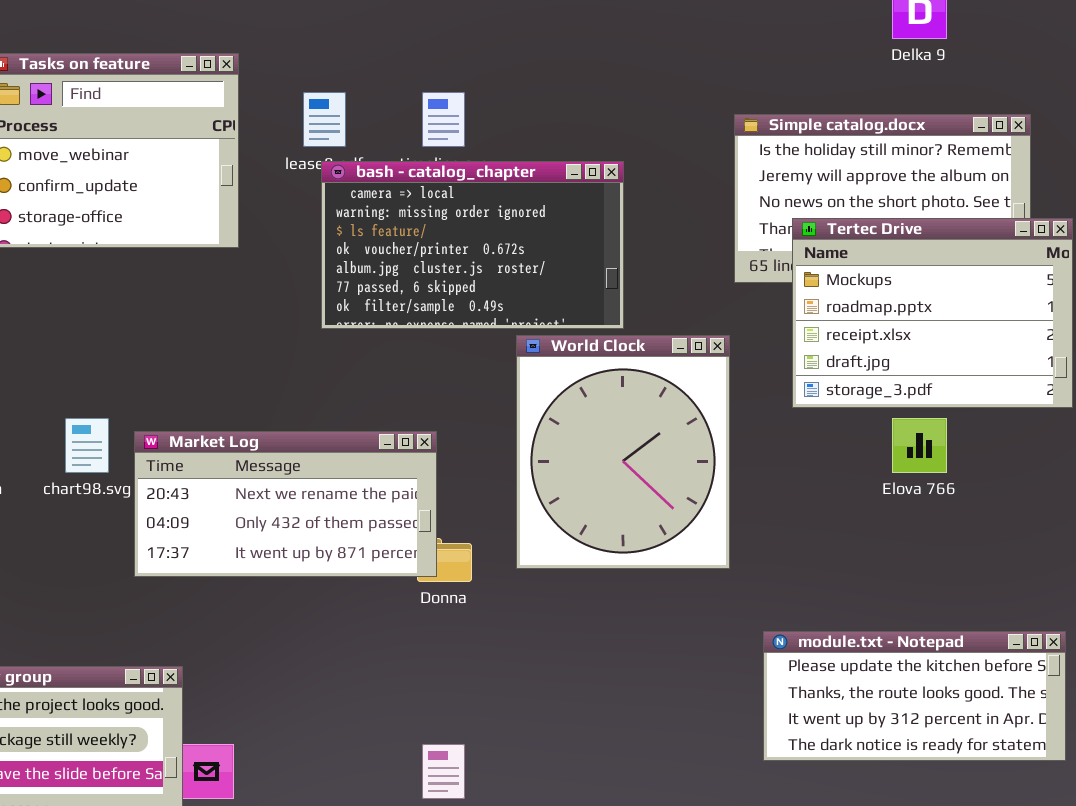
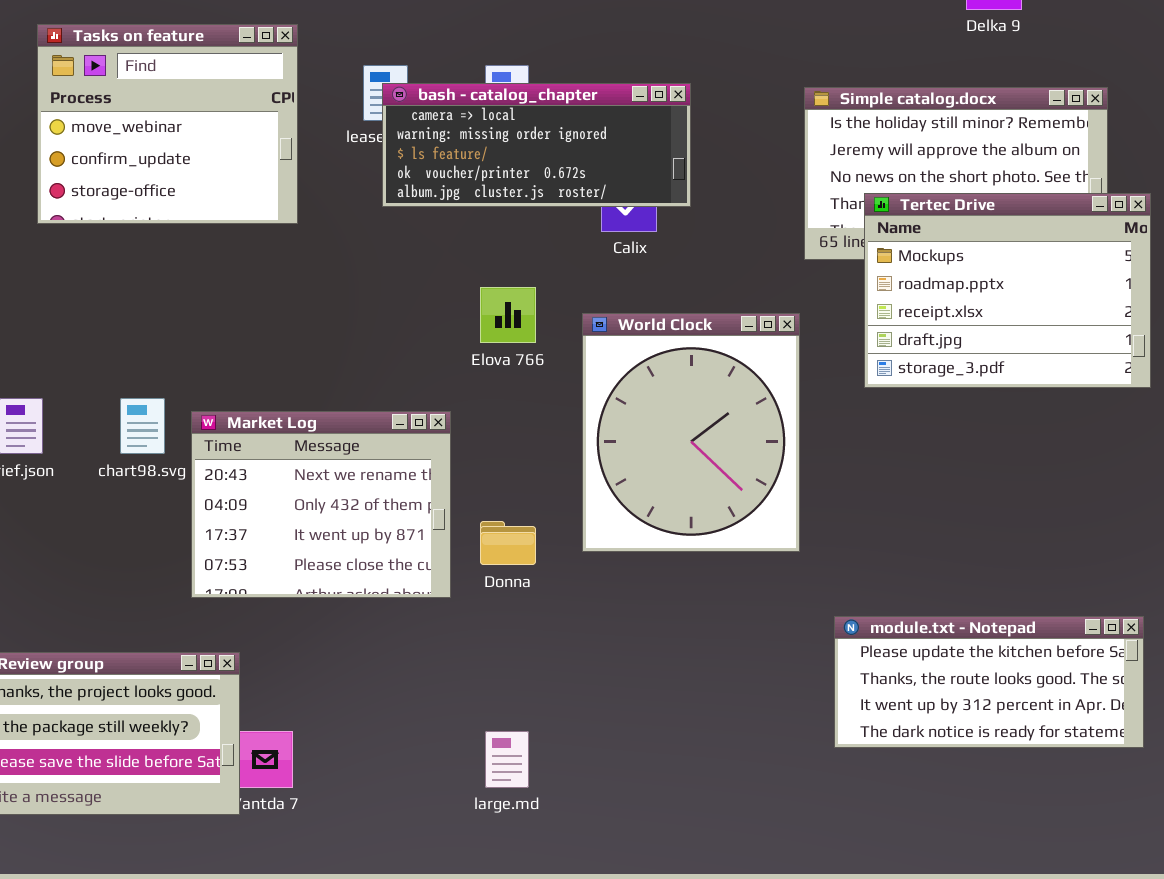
bash - catalog_chapter: [321,161,624,329] -> [382,83,691,207], moved, resized
Elova 766: [892,418,947,473] -> [480,287,536,343], moved
Market Log: [134,431,437,577] -> [191,411,451,598], resized

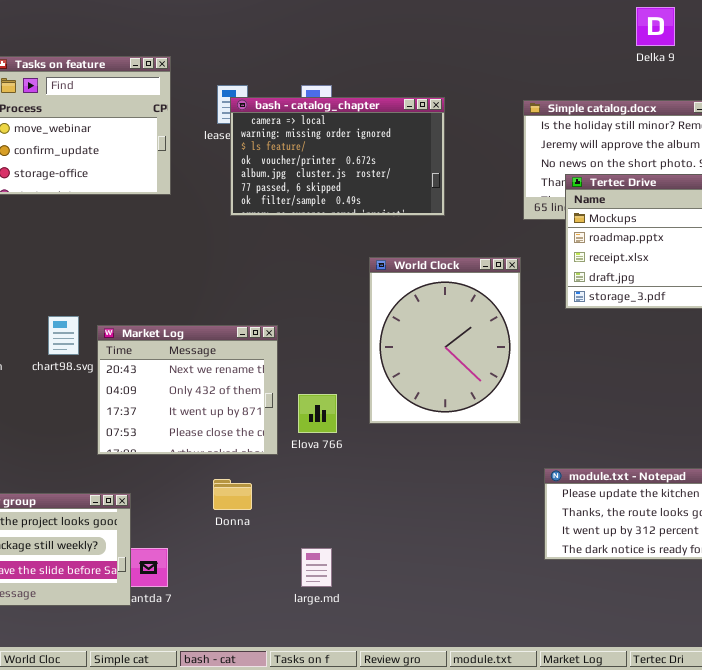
bash - catalog_chapter: [382,83,691,207] -> [230,97,445,216], resized
Elova 766: [480,287,536,343] -> [298,394,337,433], moved
Donna: [480,521,536,565] -> [213,479,252,510], moved

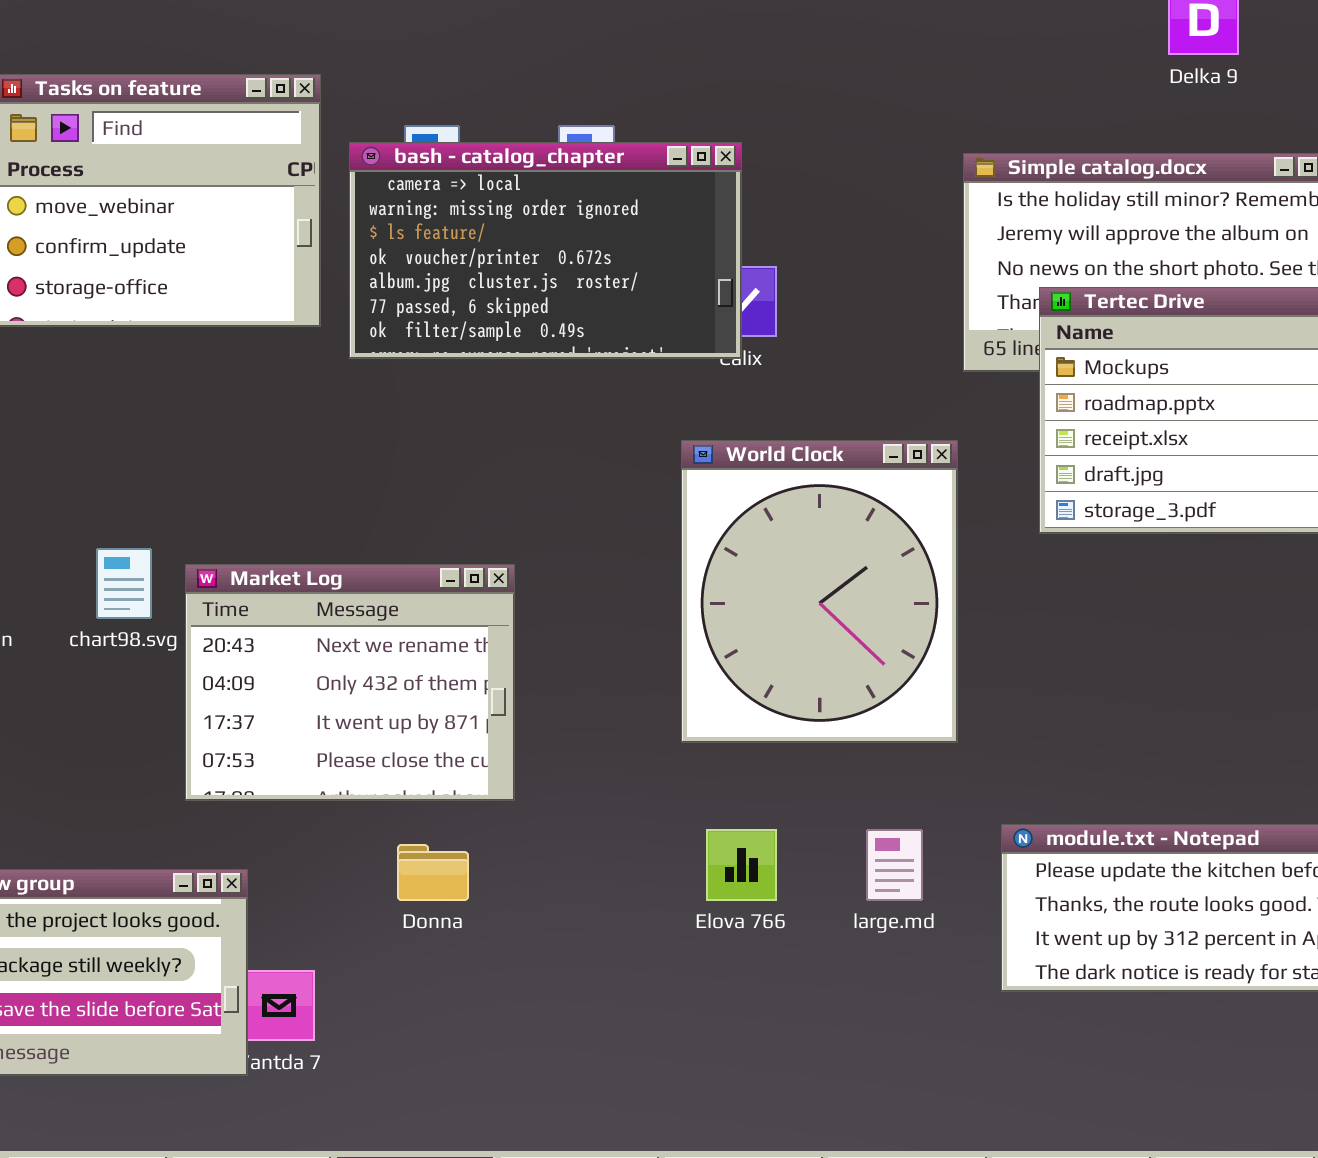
bash - catalog_chapter: [230,97,445,216] -> [349,142,742,359], moved
Elova 766: [298,394,337,433] -> [706,829,777,901], moved
large.md: [301,548,332,587] -> [866,829,923,901], moved

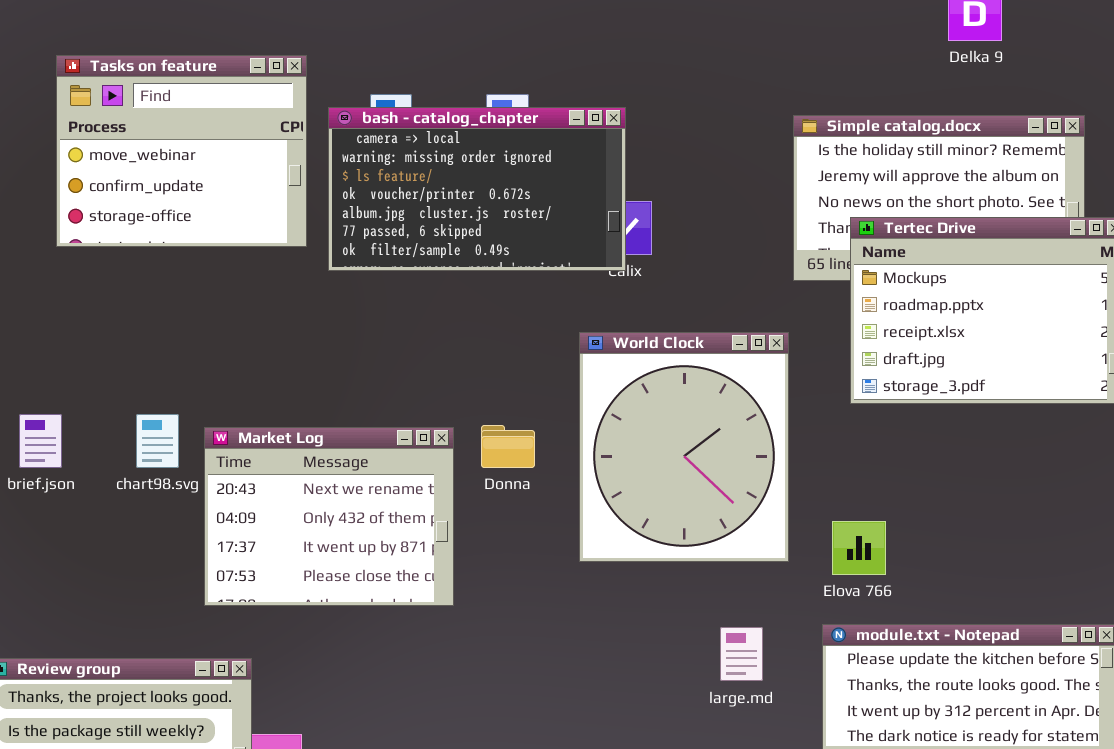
Elova 766: [706,829,777,901] -> [832,521,886,575], moved
Donna: [397,844,469,901] -> [481,425,535,468], moved

